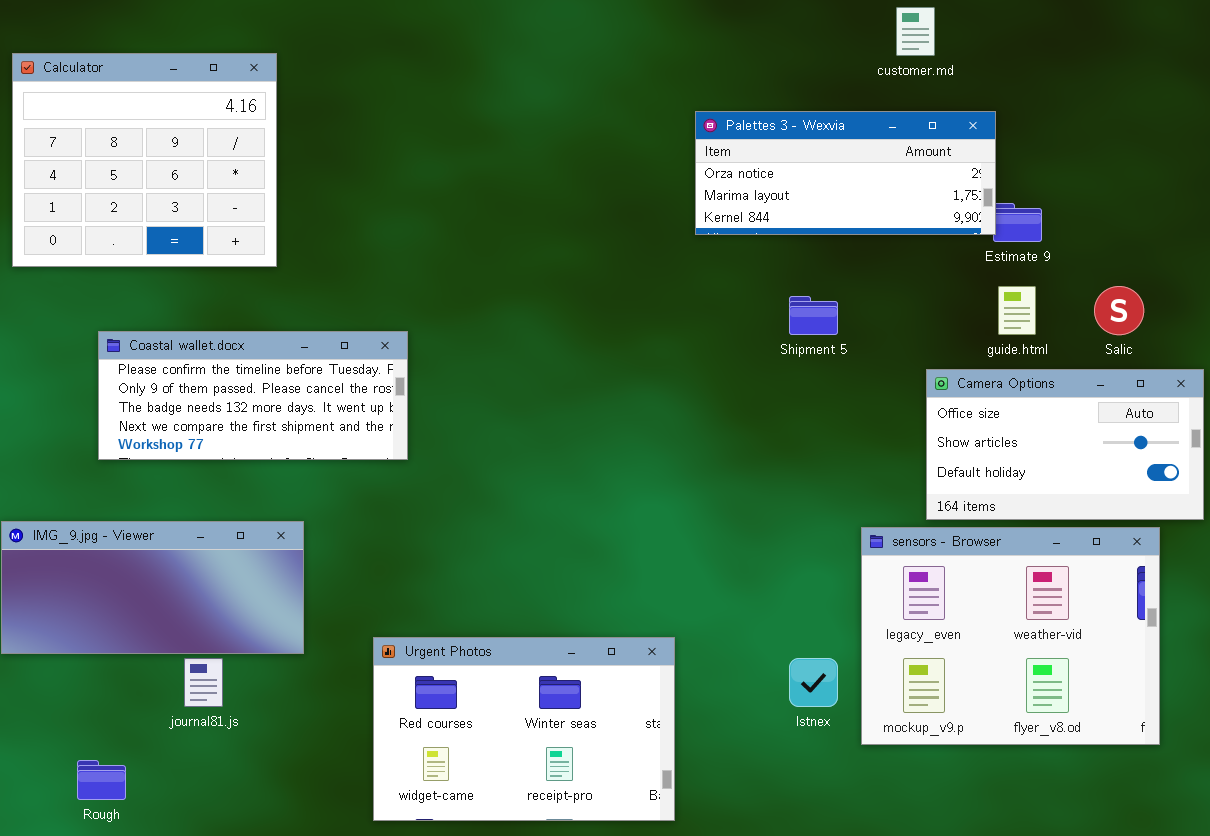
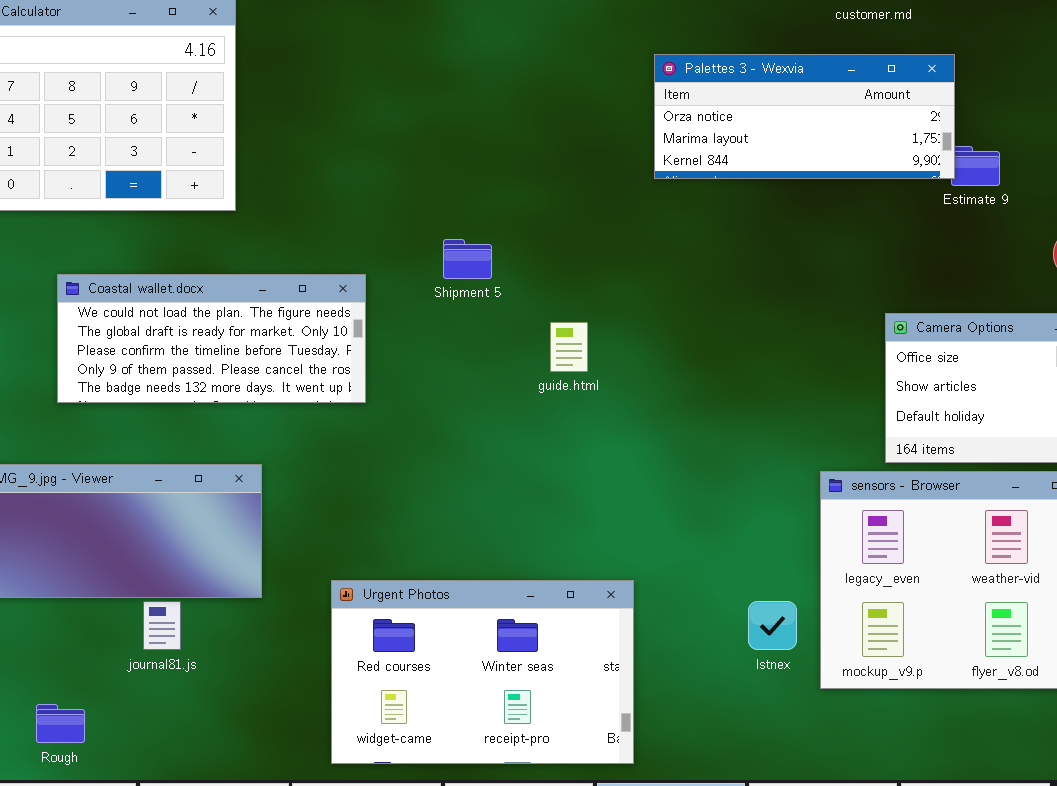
guide.html: [998,286,1036,335] -> [550,322,588,372], moved
Shipment 5: [789,296,838,335] -> [443,239,492,279], moved
Coastal wallet.docx: [98,331,408,460] -> [57,274,366,403], scrolled up 2 rows

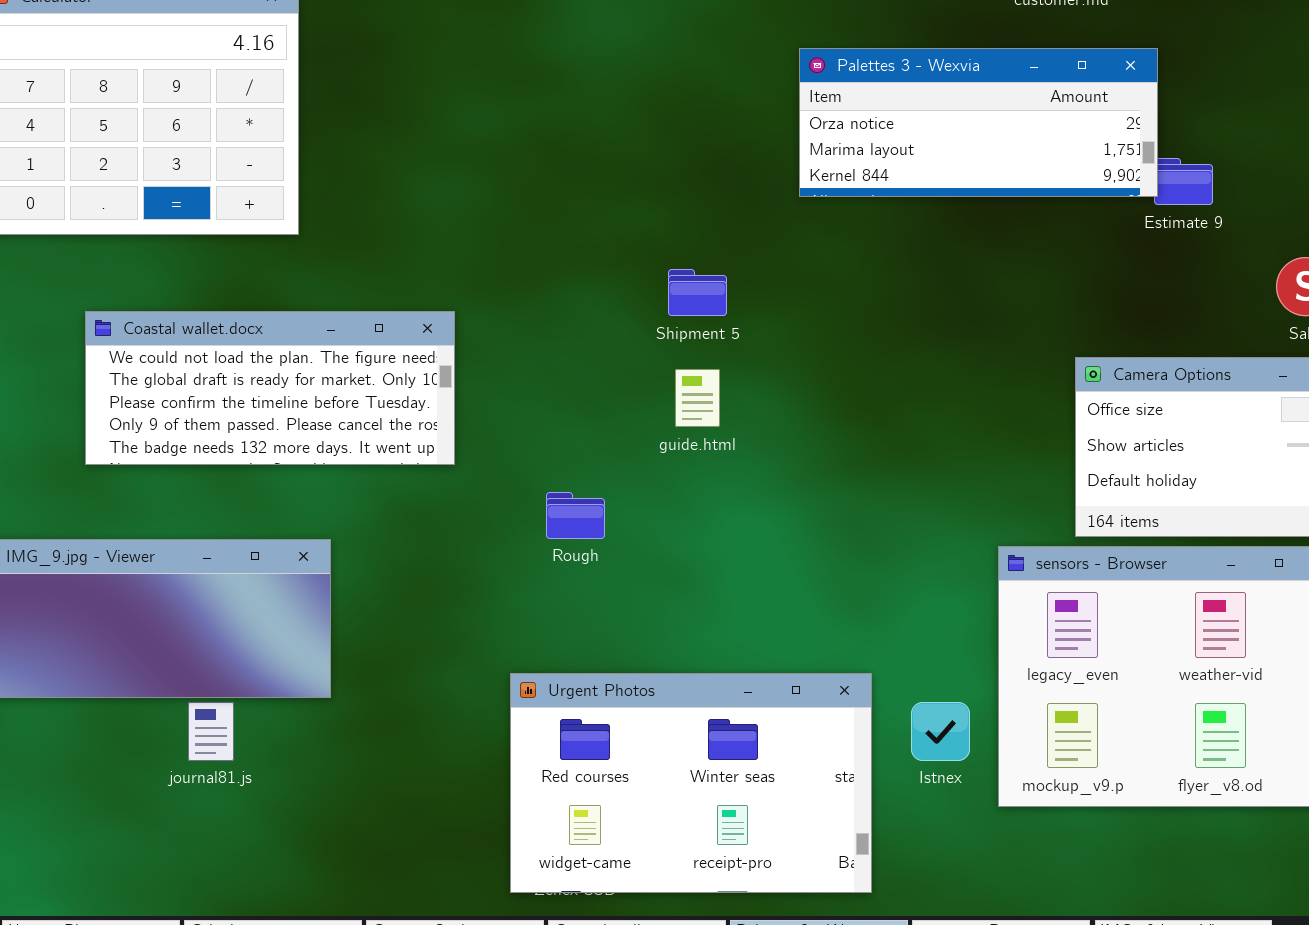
Shipment 5: [443,239,492,279] -> [668,269,727,316], moved
Urgent Photos: [331,580,634,764] -> [510,673,872,893], moved
Rough: [36,704,85,743] -> [546,492,605,539], moved

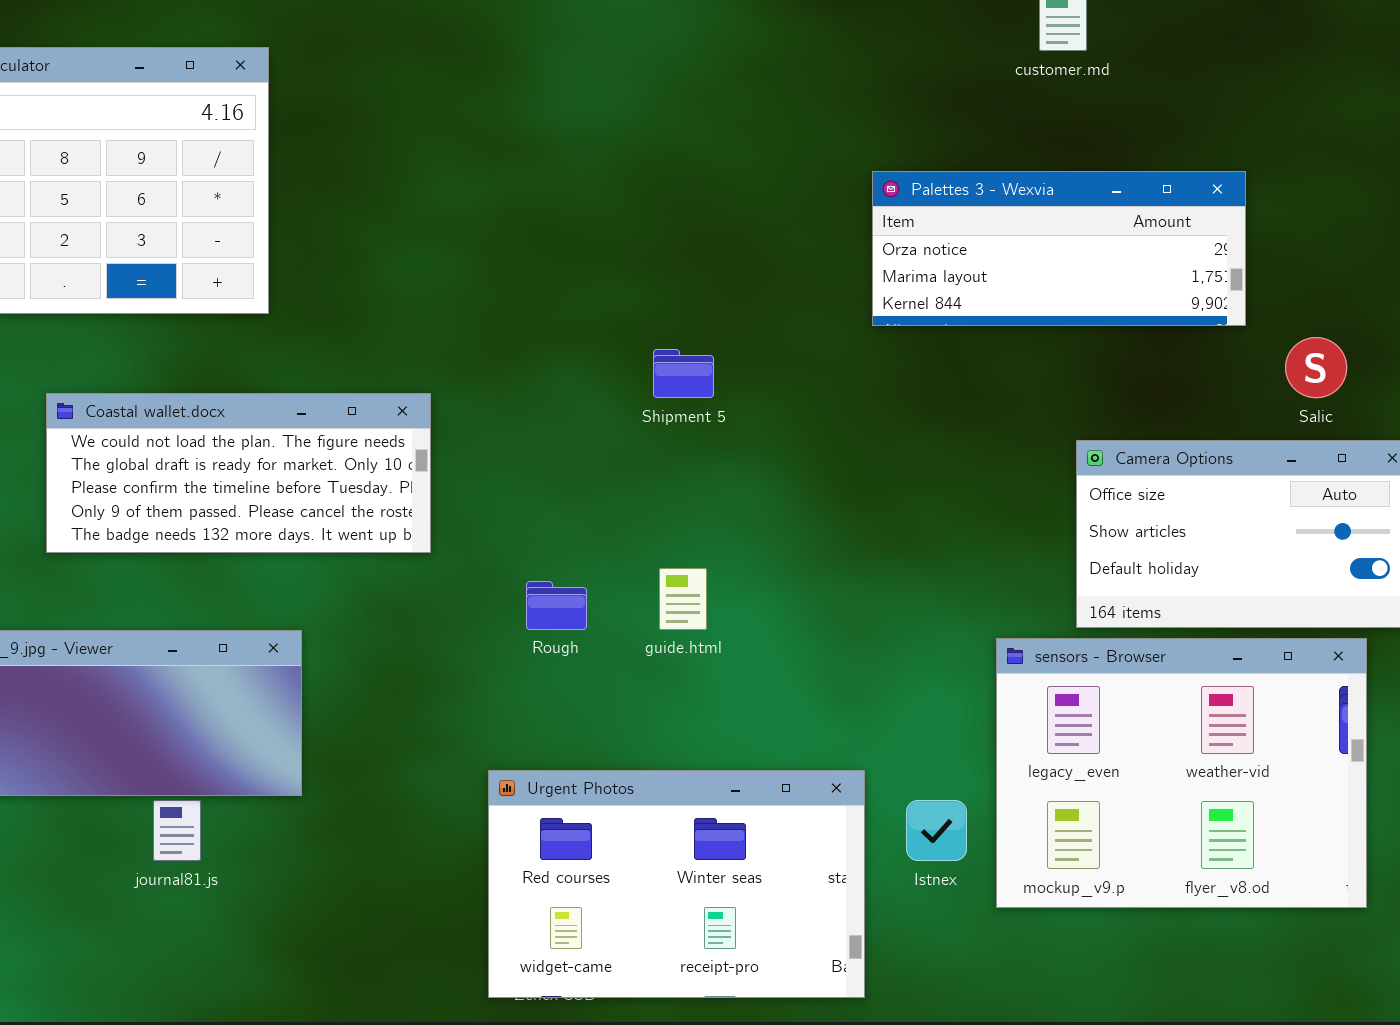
Palettes 3 - Wexvia: [799,48,1158,197] -> [872,171,1246,326], moved
guide.html: [675,369,720,427] -> [659,568,707,630], moved

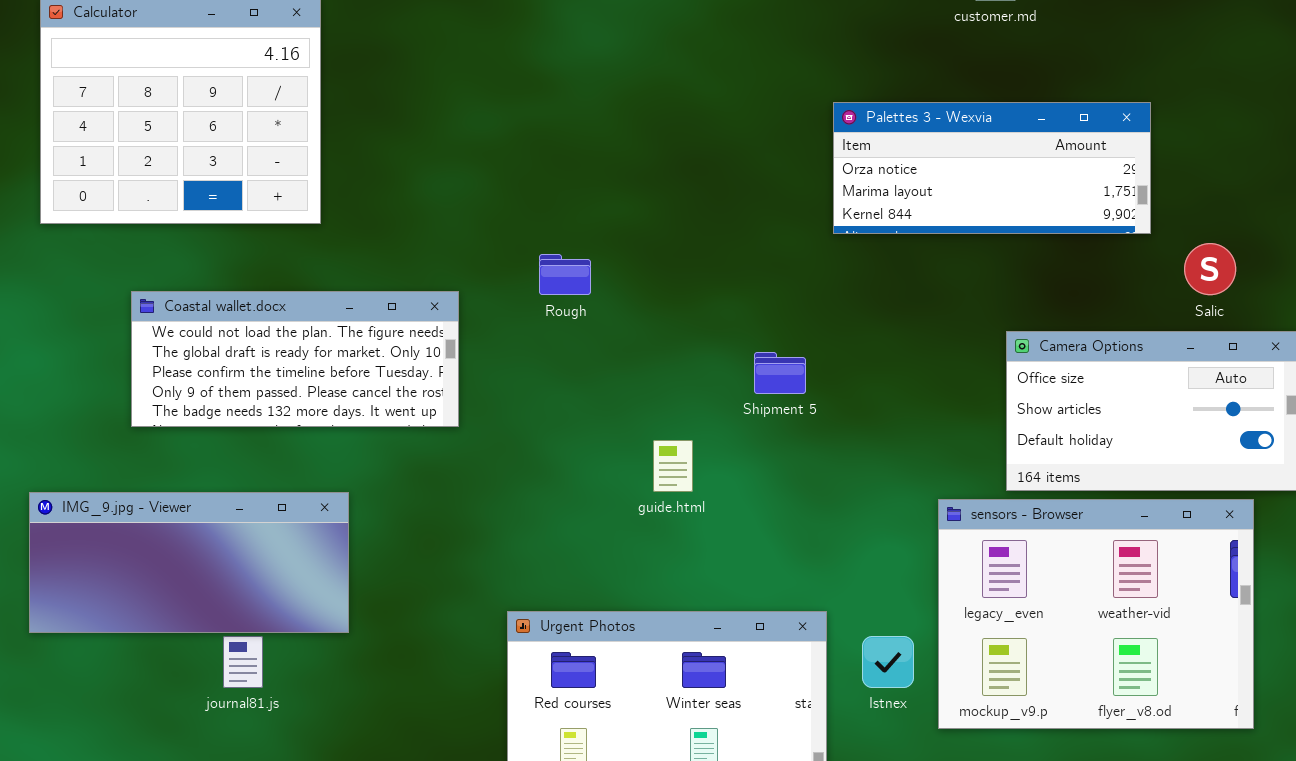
Shipment 5: [653,349,714,398] -> [754,352,806,394], moved
Rough: [526,581,587,630] -> [539,254,591,295], moved

